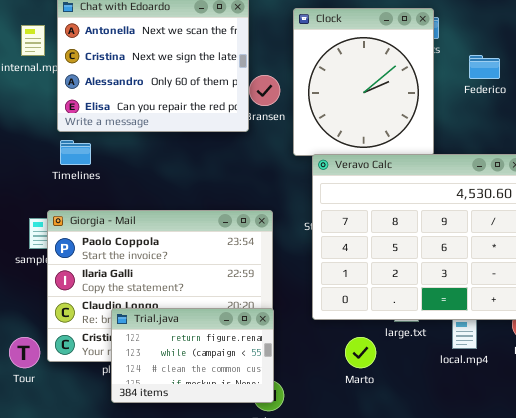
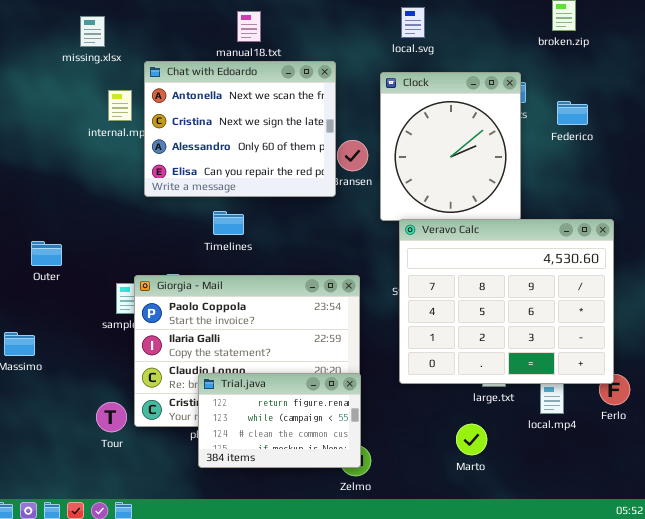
Federico: [469,55,500,79] -> [557,101,588,125], moved
Timelines: [60,140,91,165] -> [213,211,244,235], moved
Marto: [345,337,376,368] -> [456,424,487,455], moved

